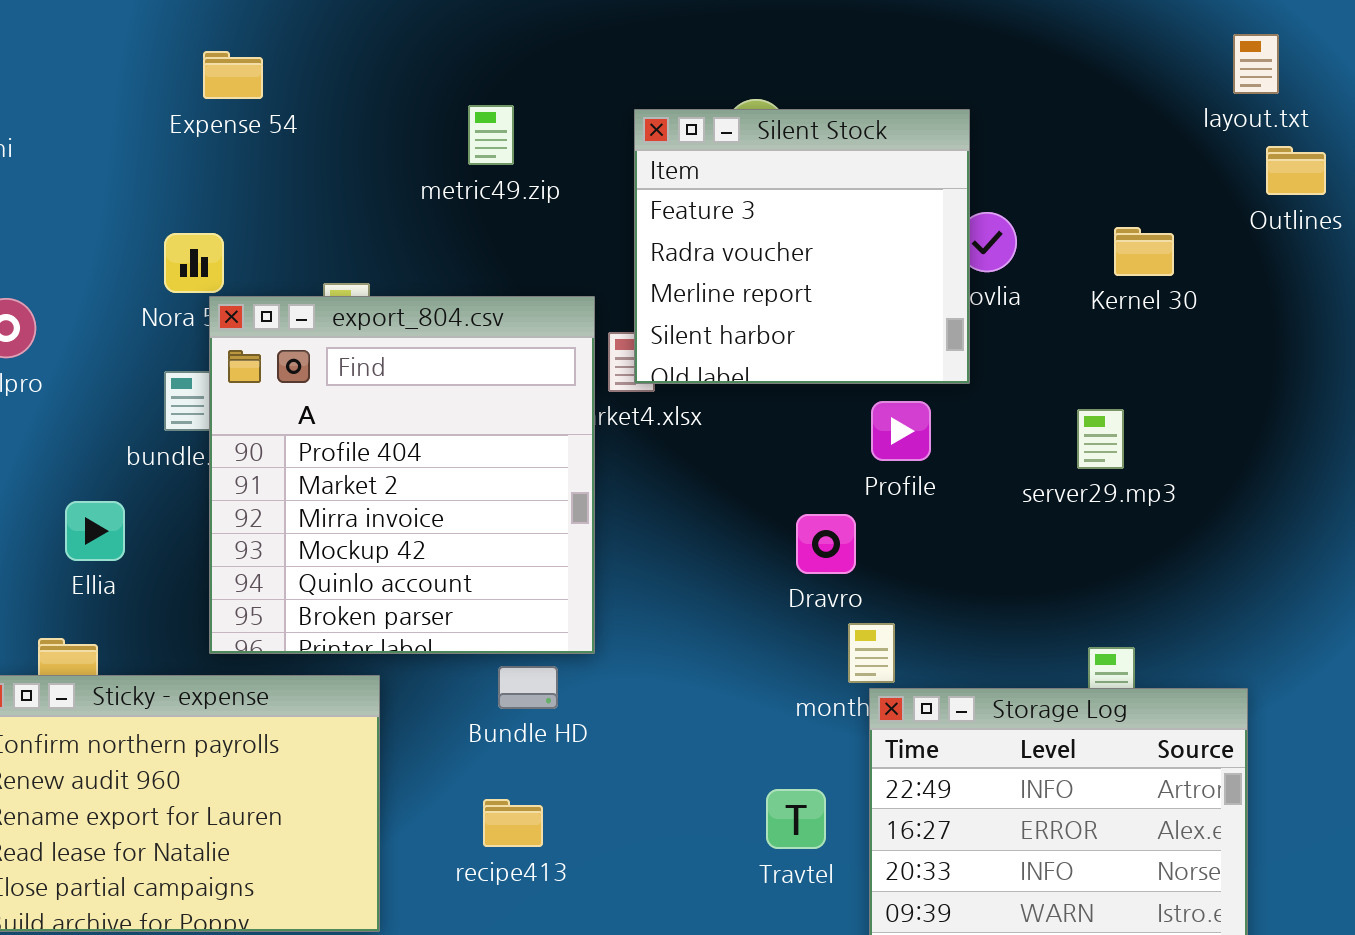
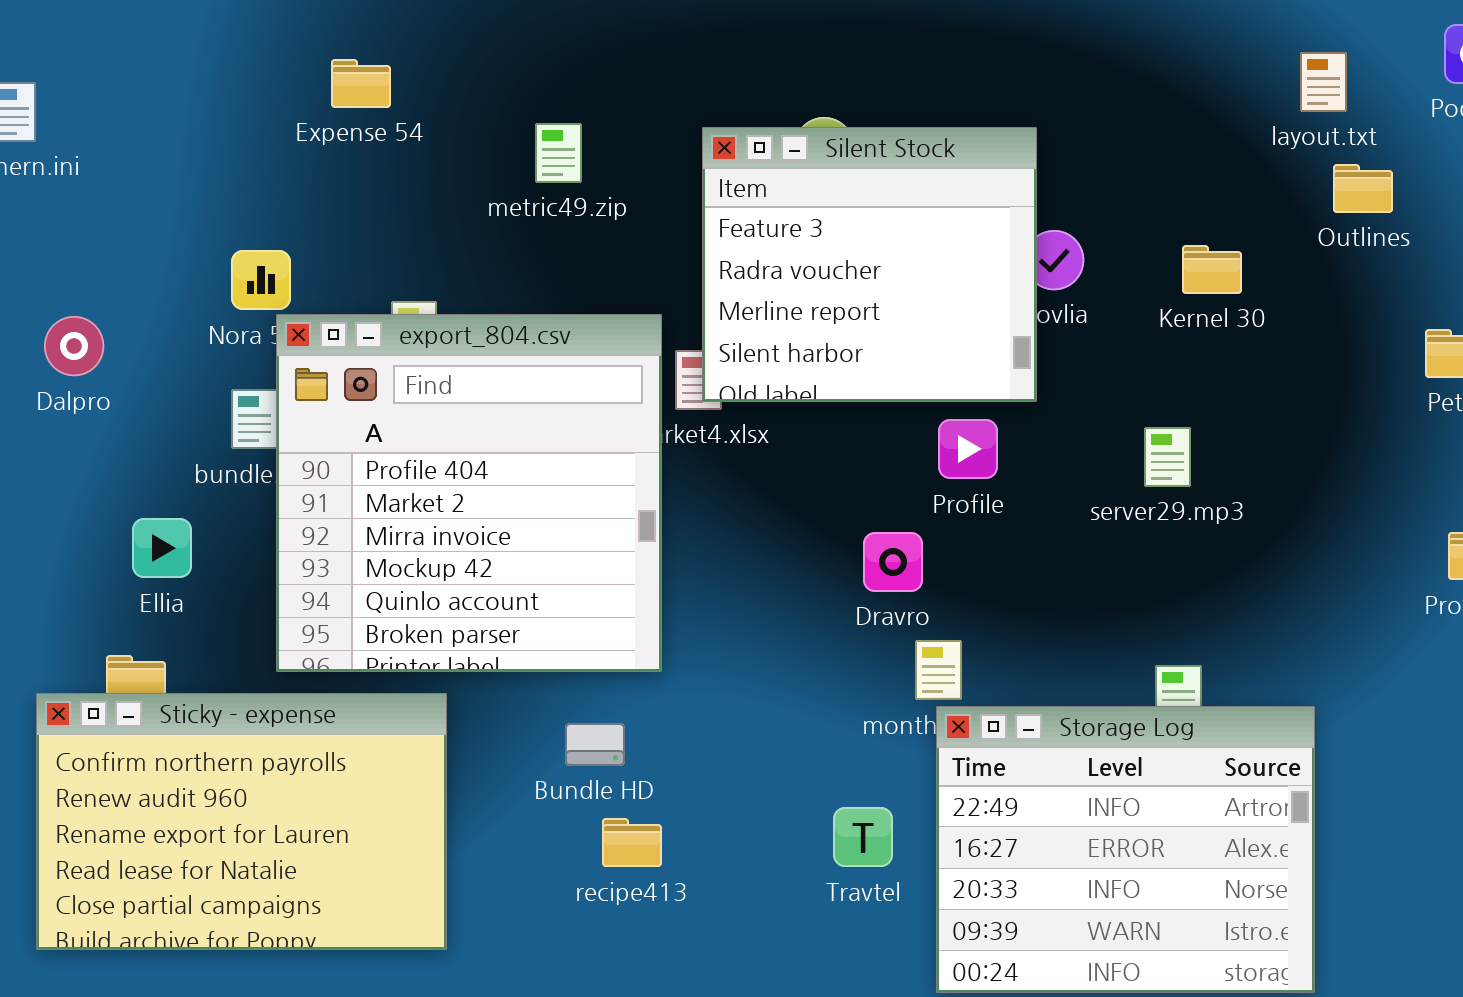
Expense 54: [203,51,263,99] -> [331,59,391,108], moved
Bundle HD: [498,666,558,709] -> [565,723,625,766], moved
recipe413: [483,799,543,847] -> [602,818,662,867], moved

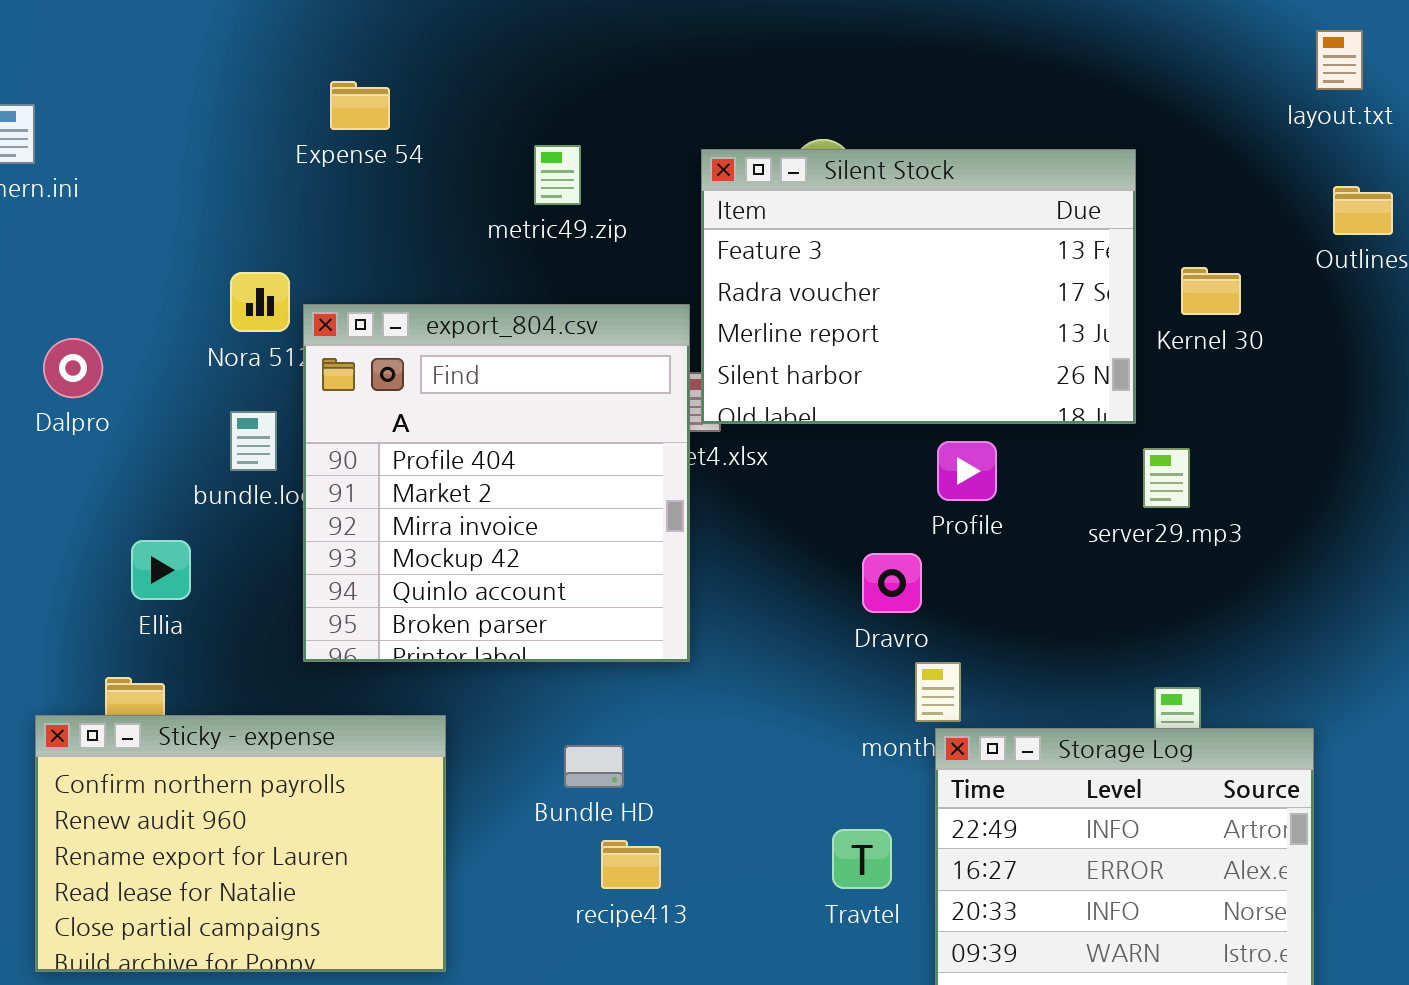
layout.txt: [1300,52,1347,112] -> [1316,30,1363,90], moved
Silent Stock: [702,127,1037,402] -> [701,149,1136,424], resized
export_804.csv: [276,314,662,672] -> [303,304,690,662], moved

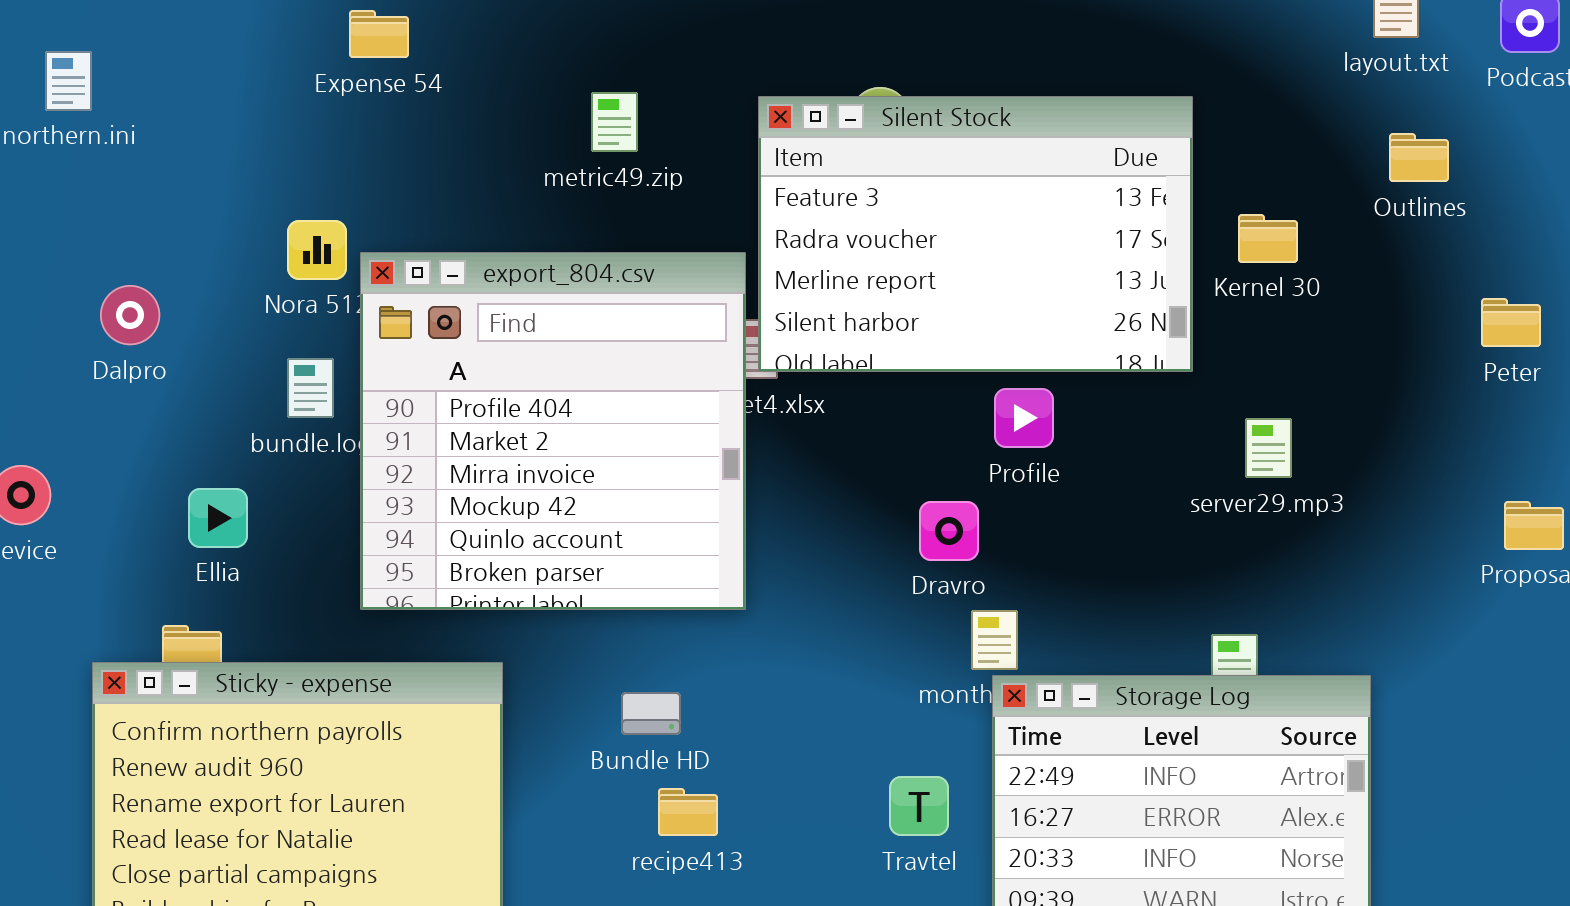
Expense 54: [330,81,390,130] -> [349,10,409,58], moved
server29.mp3: [1143,448,1190,508] -> [1245,418,1292,478], moved

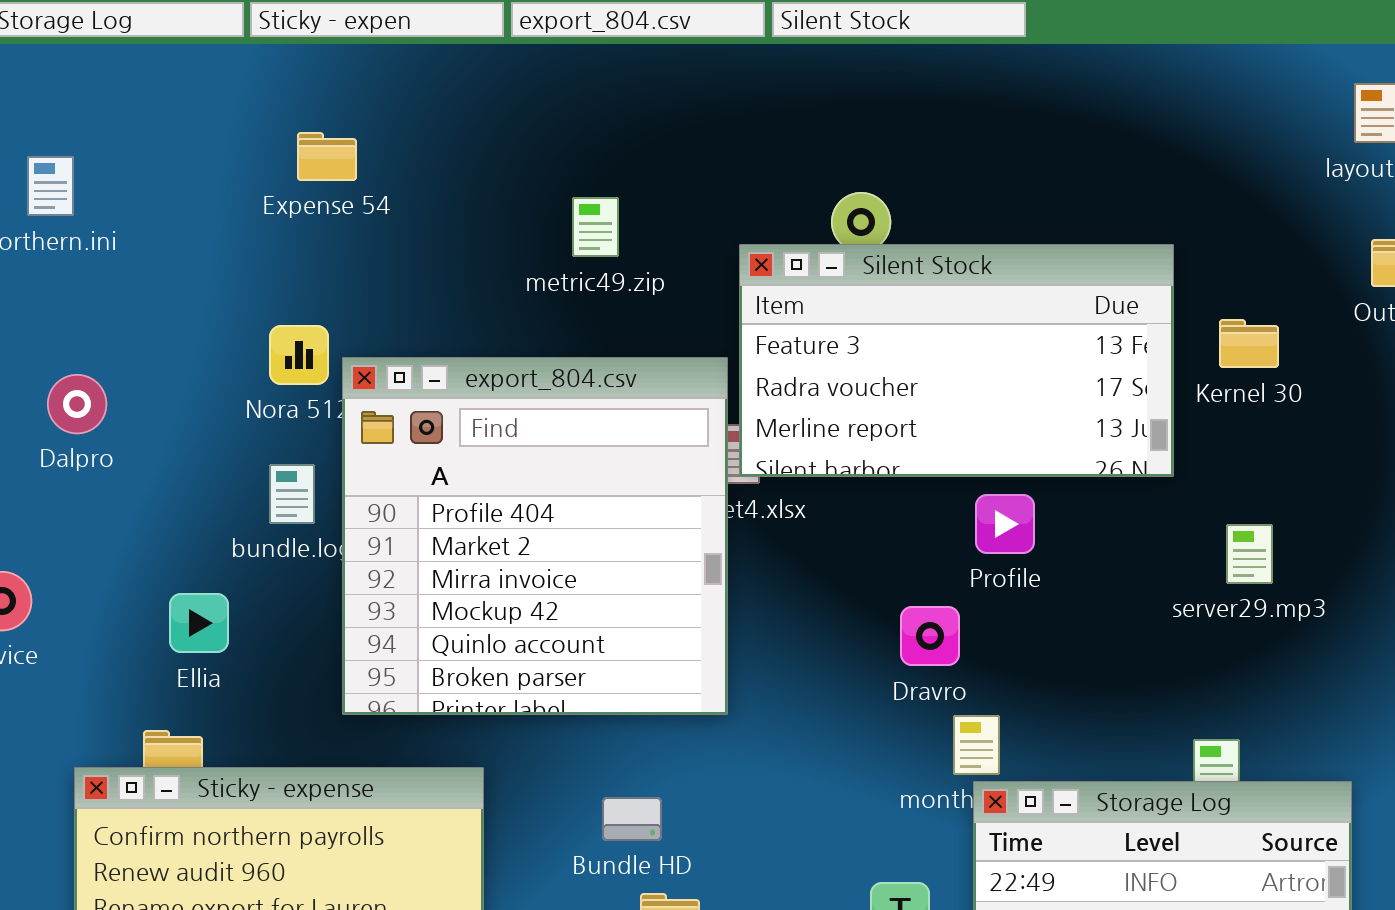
Expense 54: [349,10,409,58] -> [297,132,357,181], moved
Silent Stock: [758,96,1193,372] -> [739,244,1174,477], resized
Dalpro: [100,285,160,345] -> [47,374,107,434], moved

